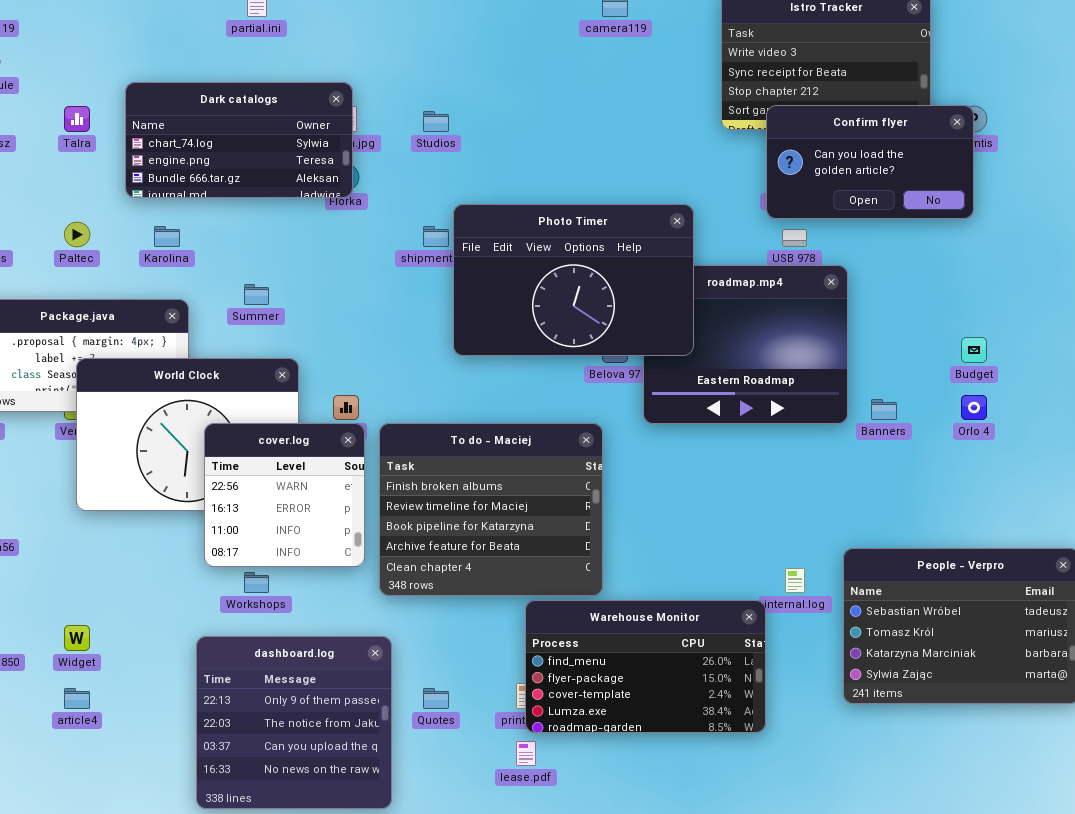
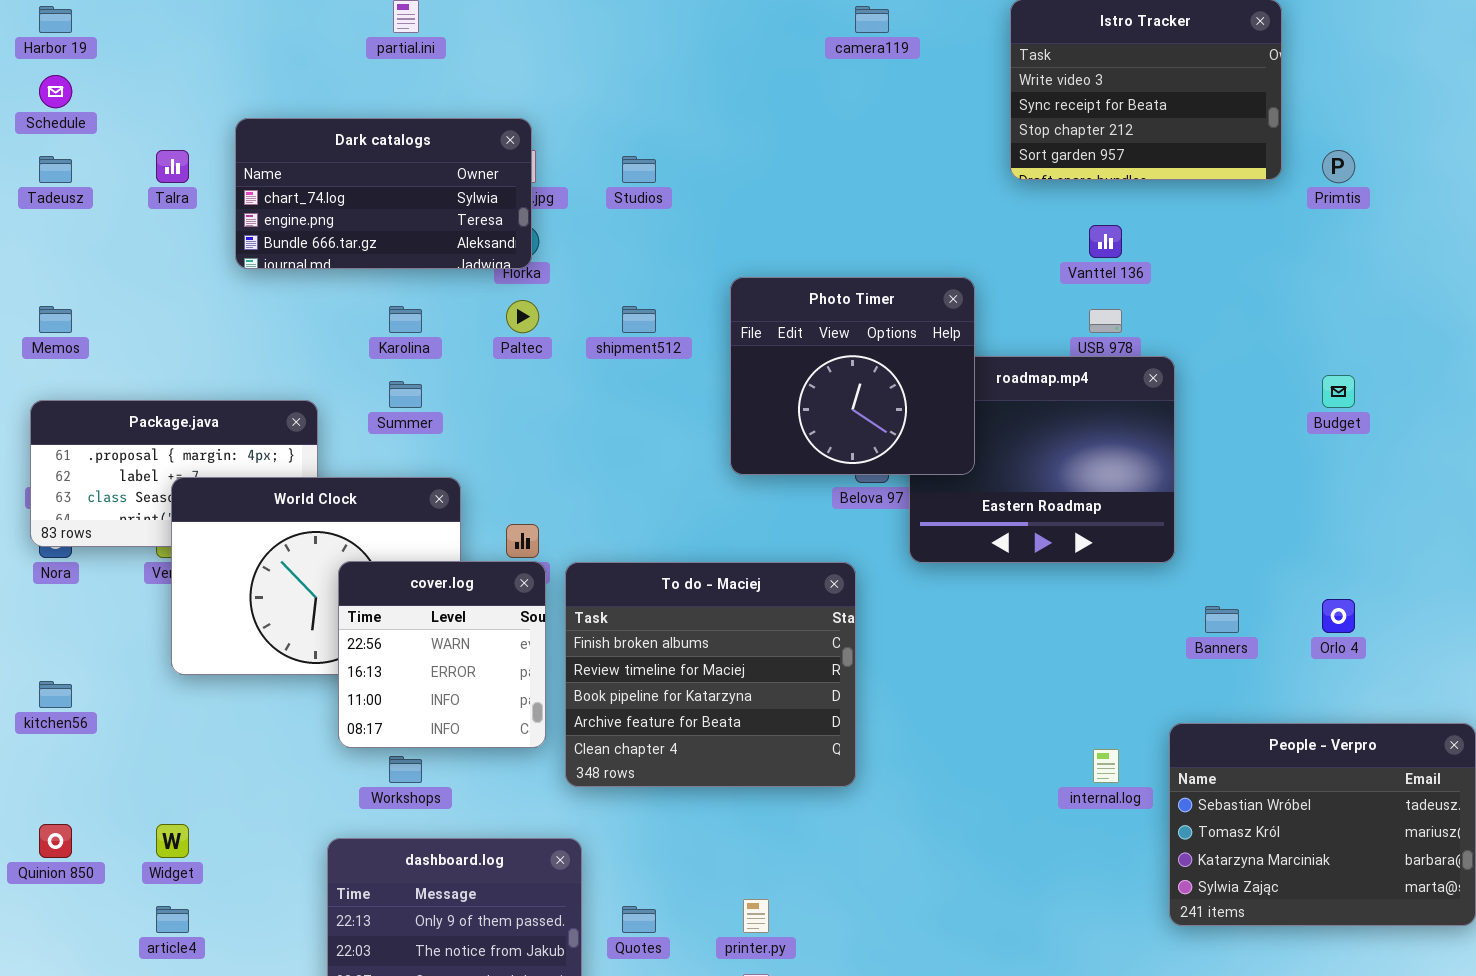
Confirm flyer: [766,105,974,219] -> none, closed
Photo Timer: [453,204,694,356] -> [730,277,975,475], resized
Paltec: [64,222,90,247] -> [506,300,539,333], moved
Karolina: [154,226,180,247] -> [389,306,422,333], moved
Budget: [961,337,987,363] -> [1322,375,1355,408], moved
Orlo 4: [961,395,987,420] -> [1322,599,1355,633], moved
Banners: [871,399,897,420] -> [1205,606,1239,633], moved
Warehouse Monitor: [525,600,766,733] -> none, closed

